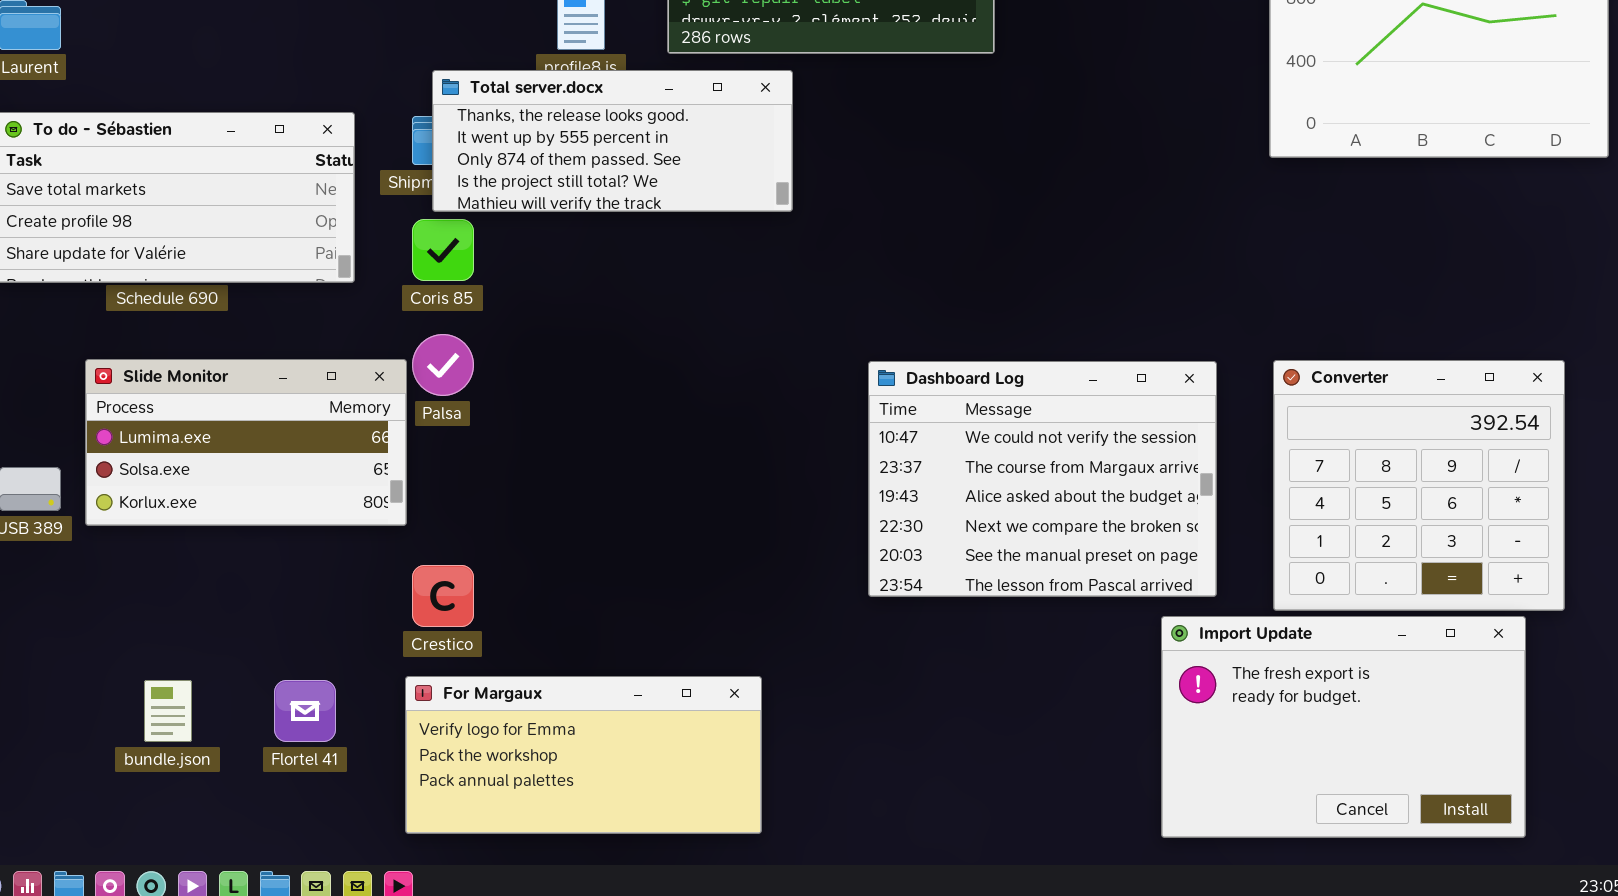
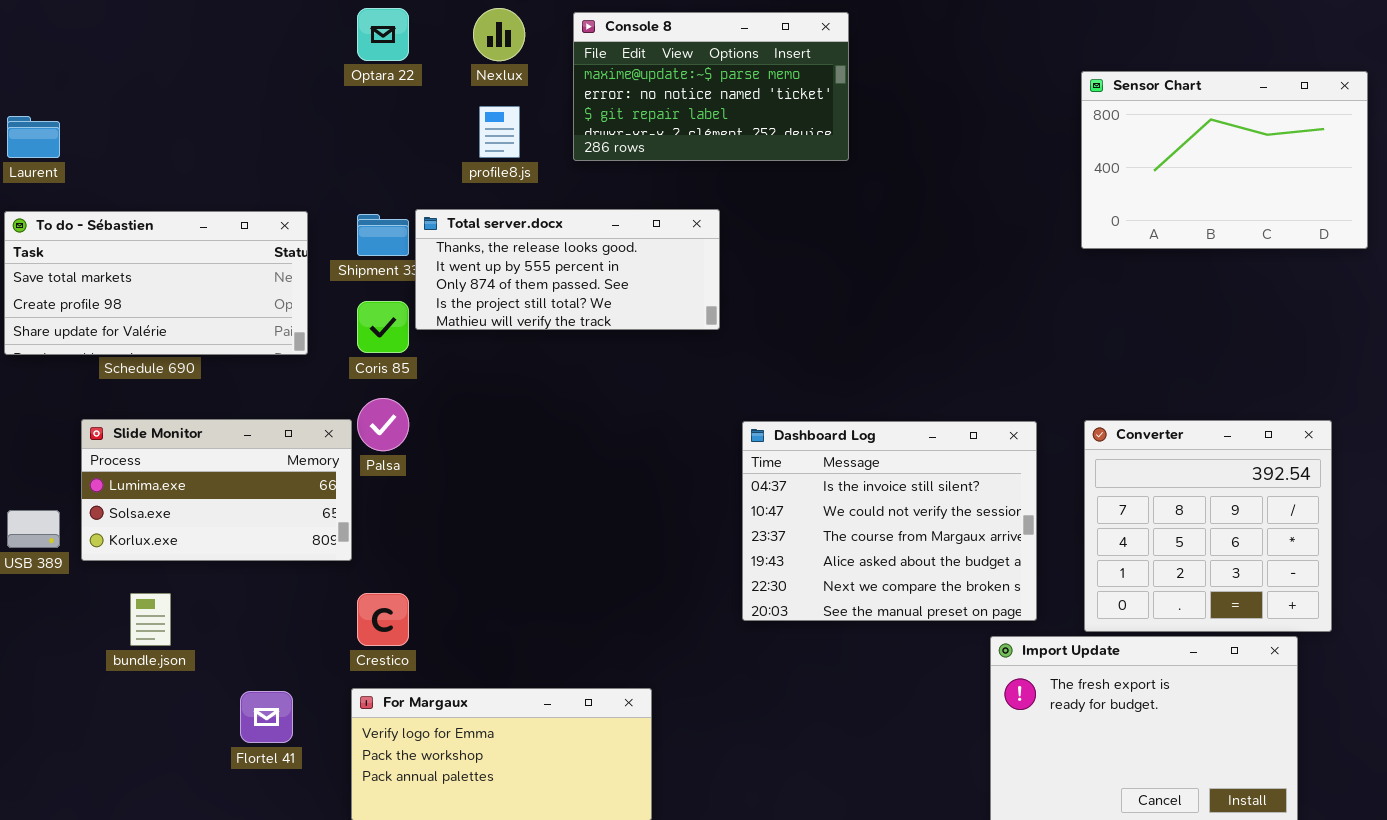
Total server.docx: [432,70,793,212] -> [415,209,720,330], moved
Dashboard Log: [868,361,1217,597] -> [742,421,1037,621], scrolled up 1 row
bundle.json: [144,680,192,742] -> [130,593,171,646], moved

